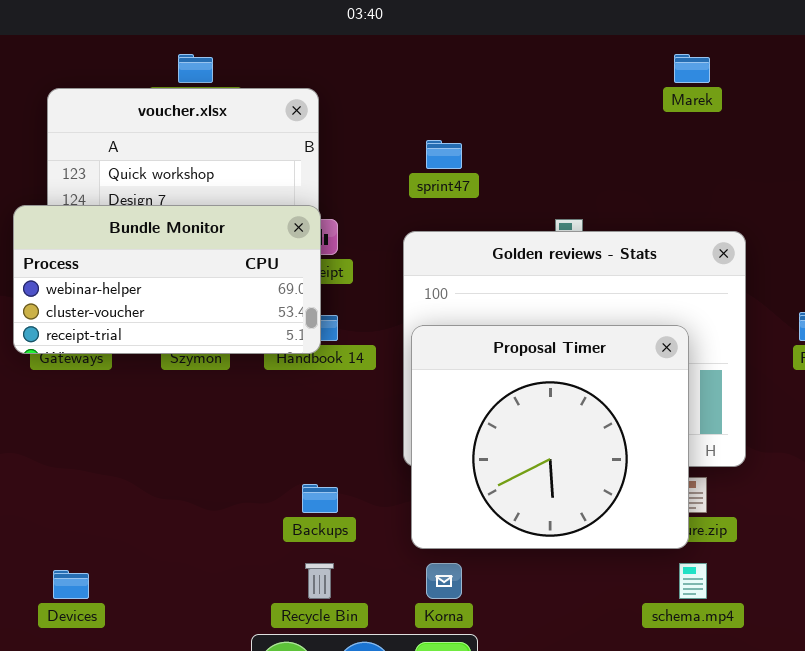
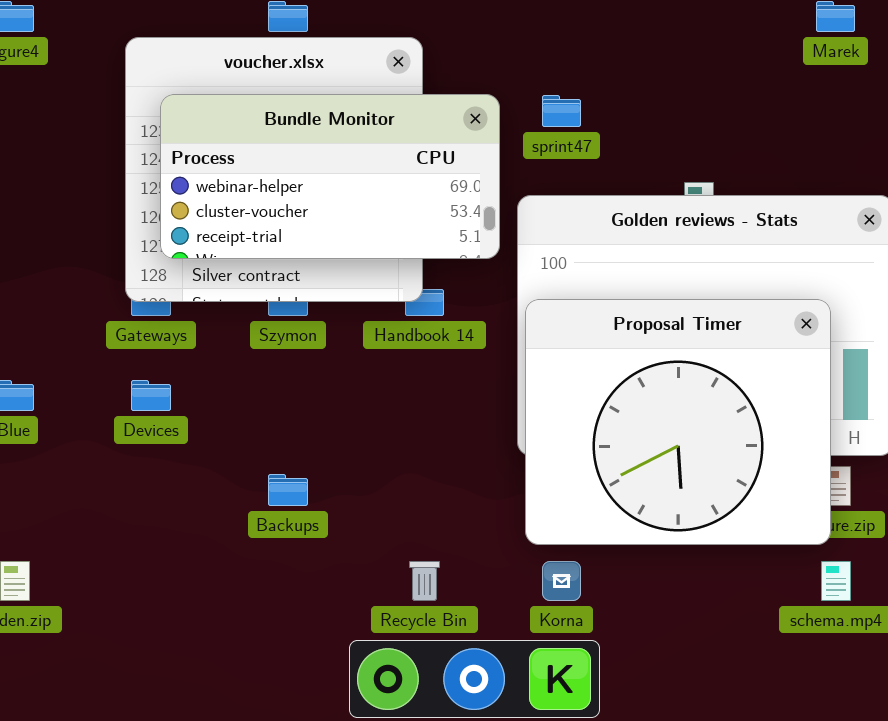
Bundle Monitor: [13,205,321,354] -> [160,94,500,259], moved
Backups: [302,484,338,513] -> [268,474,308,506], moved
Devices: [53,570,89,599] -> [131,380,171,411], moved

